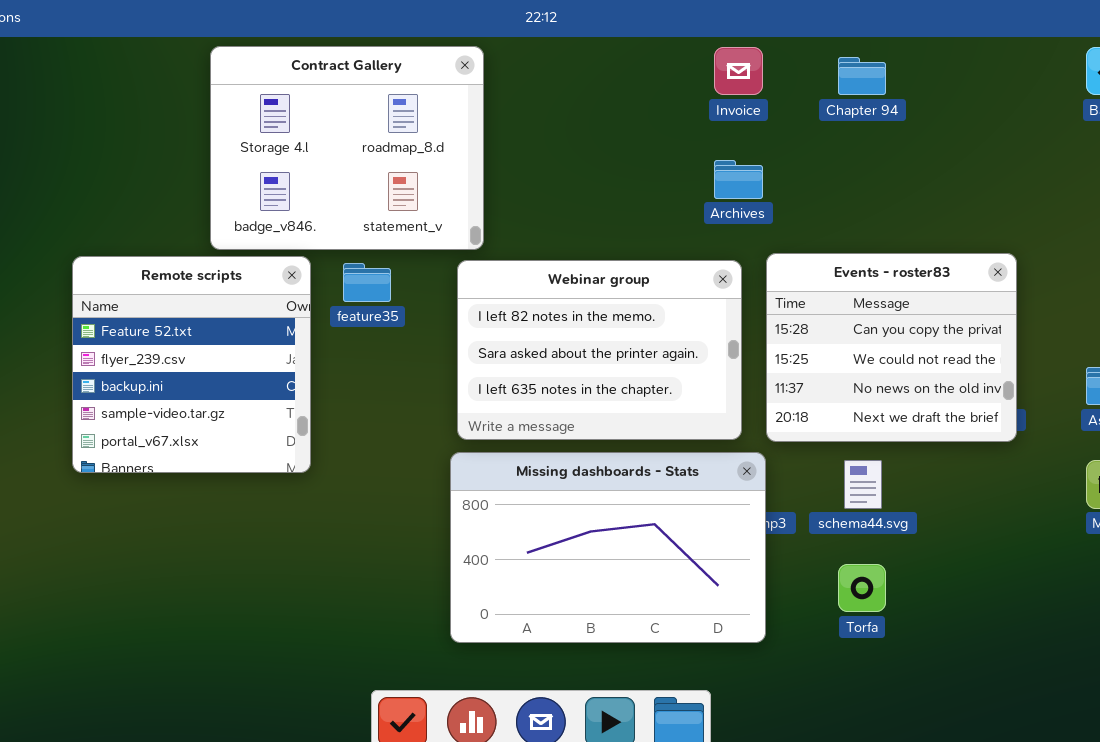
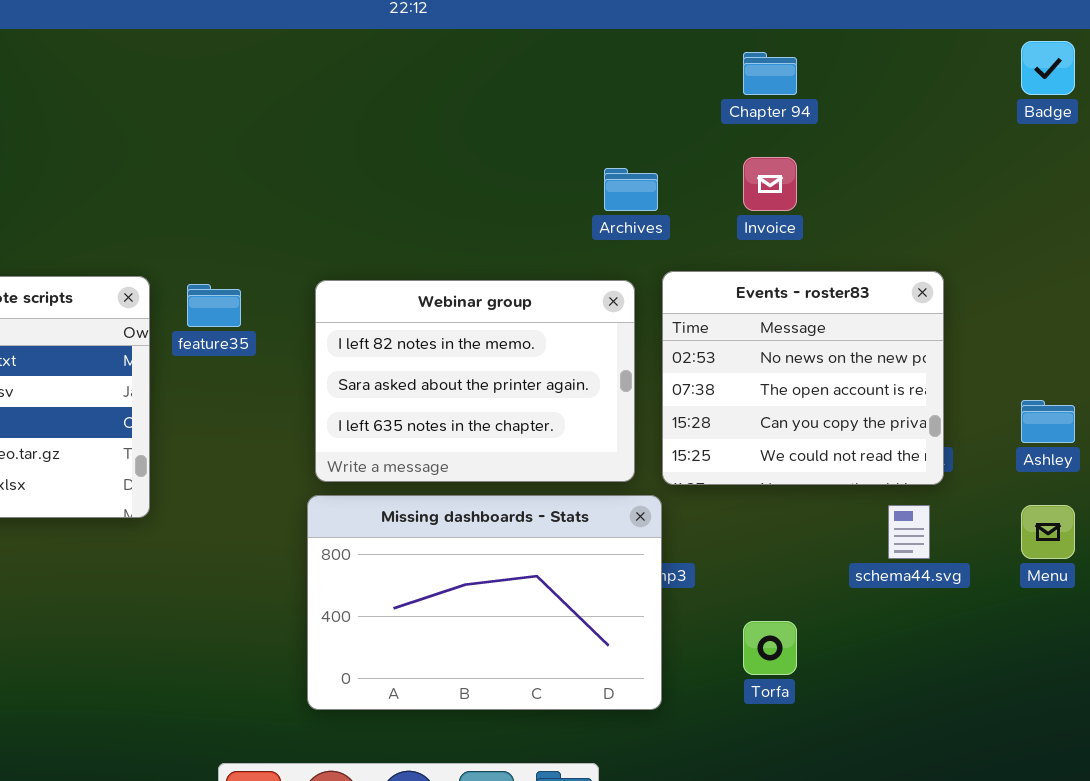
Contract Gallery: [210,46,484,250] -> none, closed
Invoice: [714,47,763,95] -> [743,157,797,211], moved
Events - roster83: [766,253,1017,442] -> [662,271,944,485], scrolled up 2 rows
schema44.svg: [844,460,882,509] -> [888,505,930,559], moved

